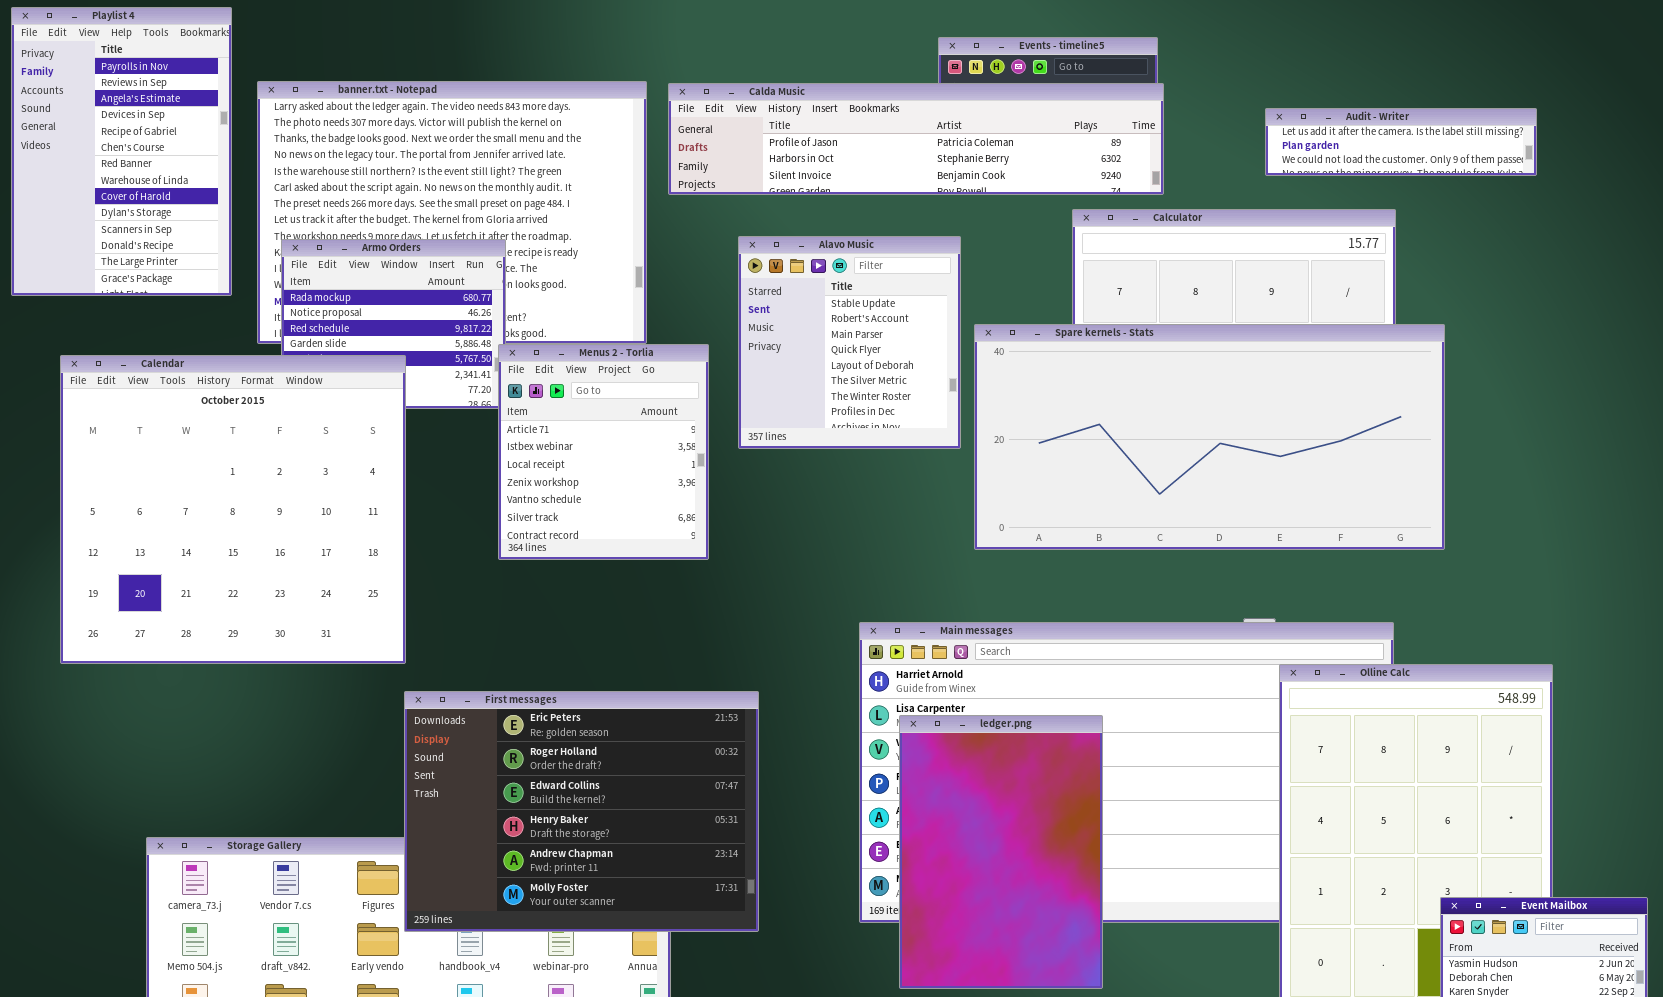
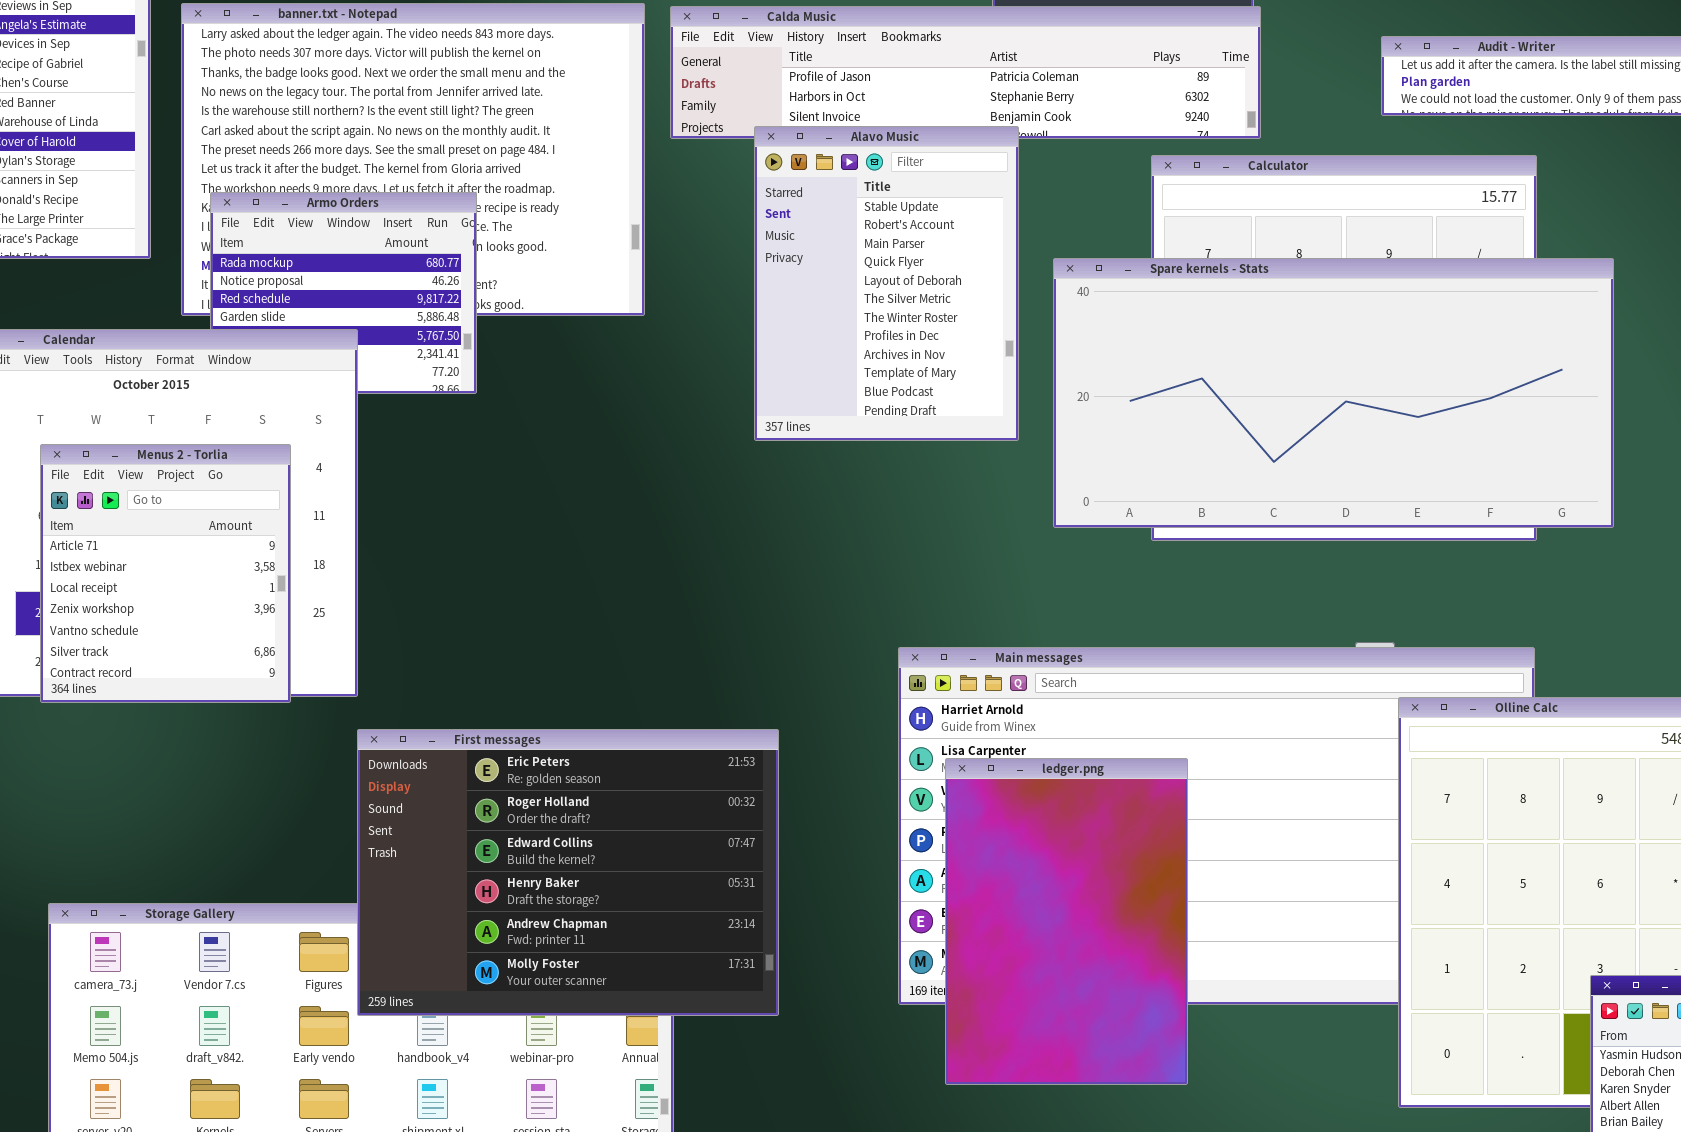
Alavo Music: [738,236,961,449] -> [754,126,1019,441], resized
Spare kernels - Stats: [974,324,1445,550] -> [1053,258,1614,528], moved
Menus 2 - Torlia: [498,344,709,560] -> [40,444,291,703], moved

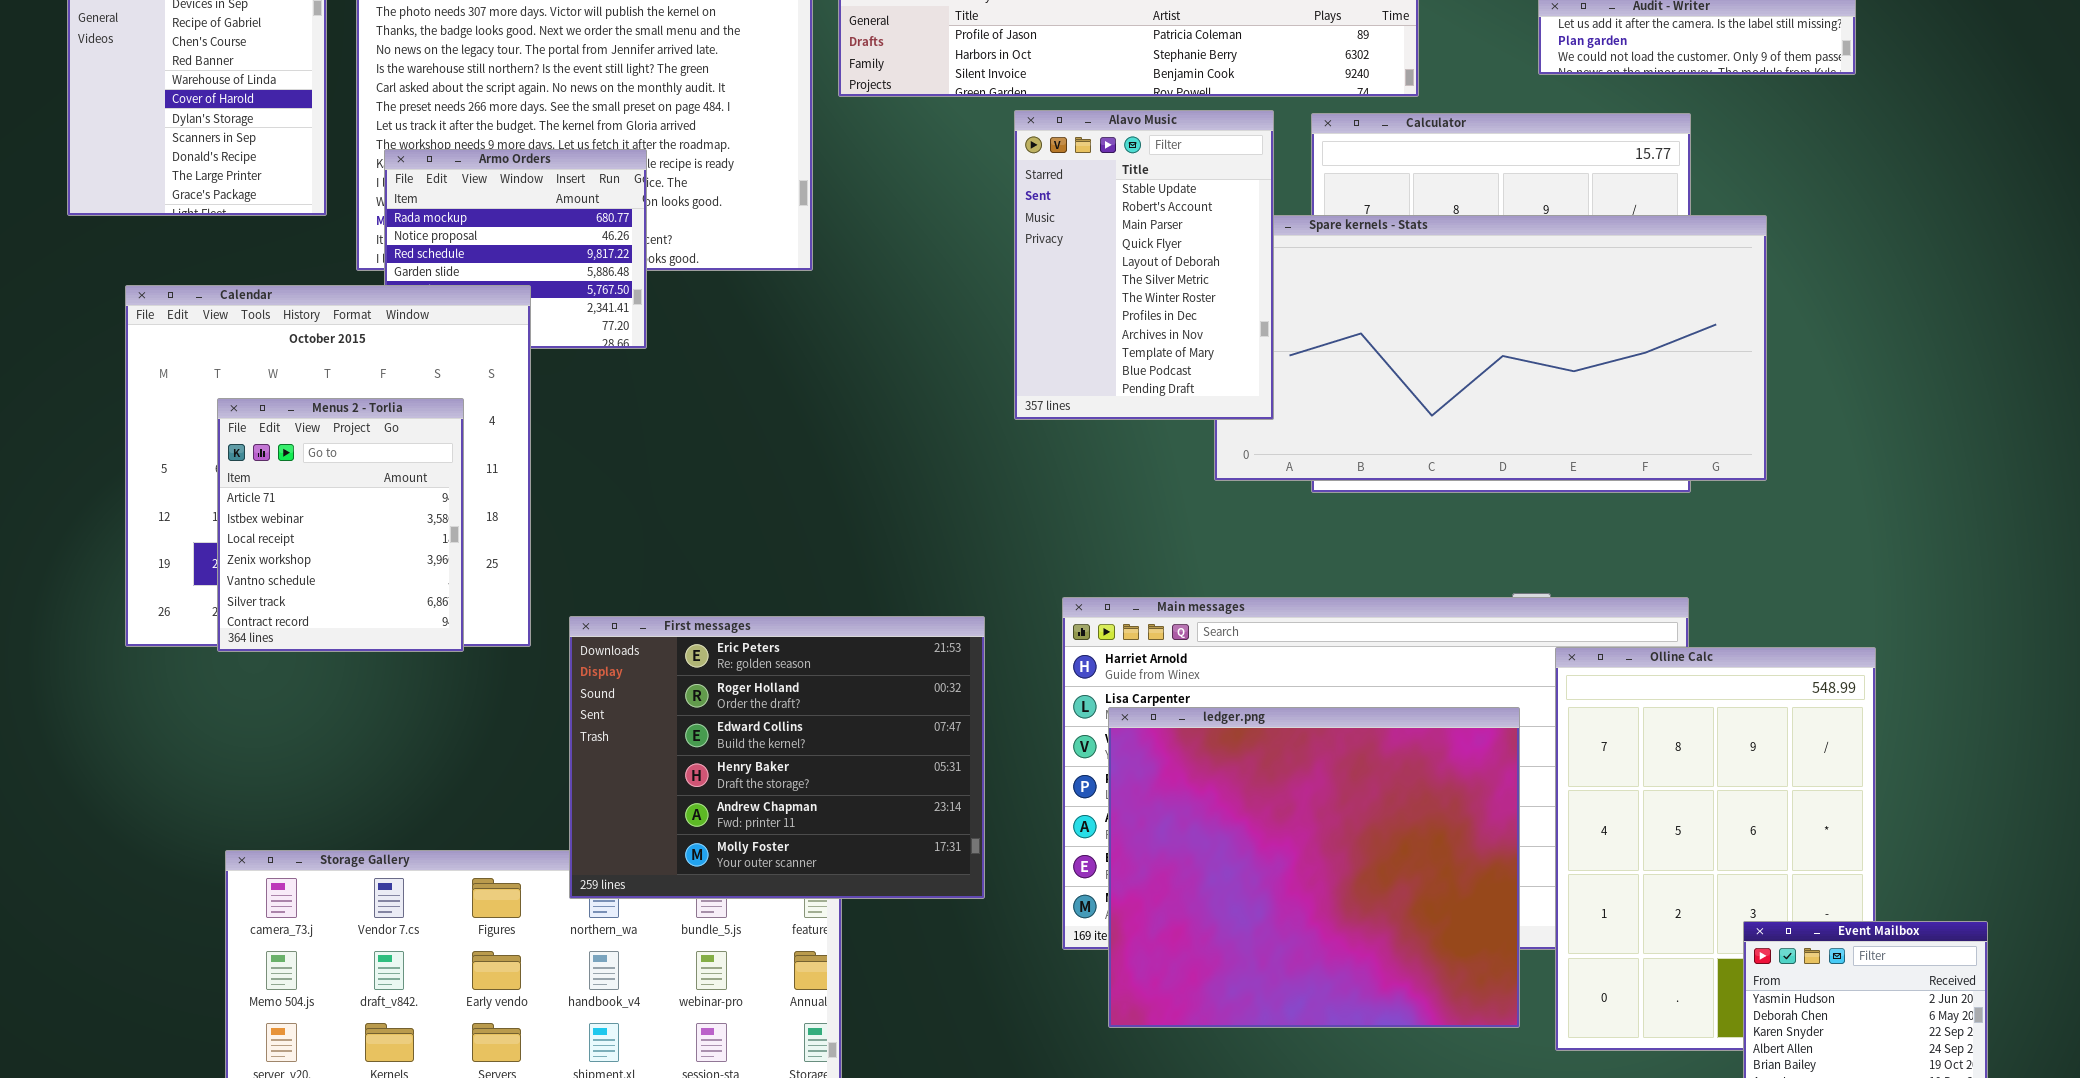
Alavo Music: [754,126,1019,441] -> [1014,110,1274,420], moved
First messages: [357,729,779,1016] -> [569,616,985,899], moved
ledger.png: [945,758,1188,1085] -> [1108,707,1520,1028], resized

